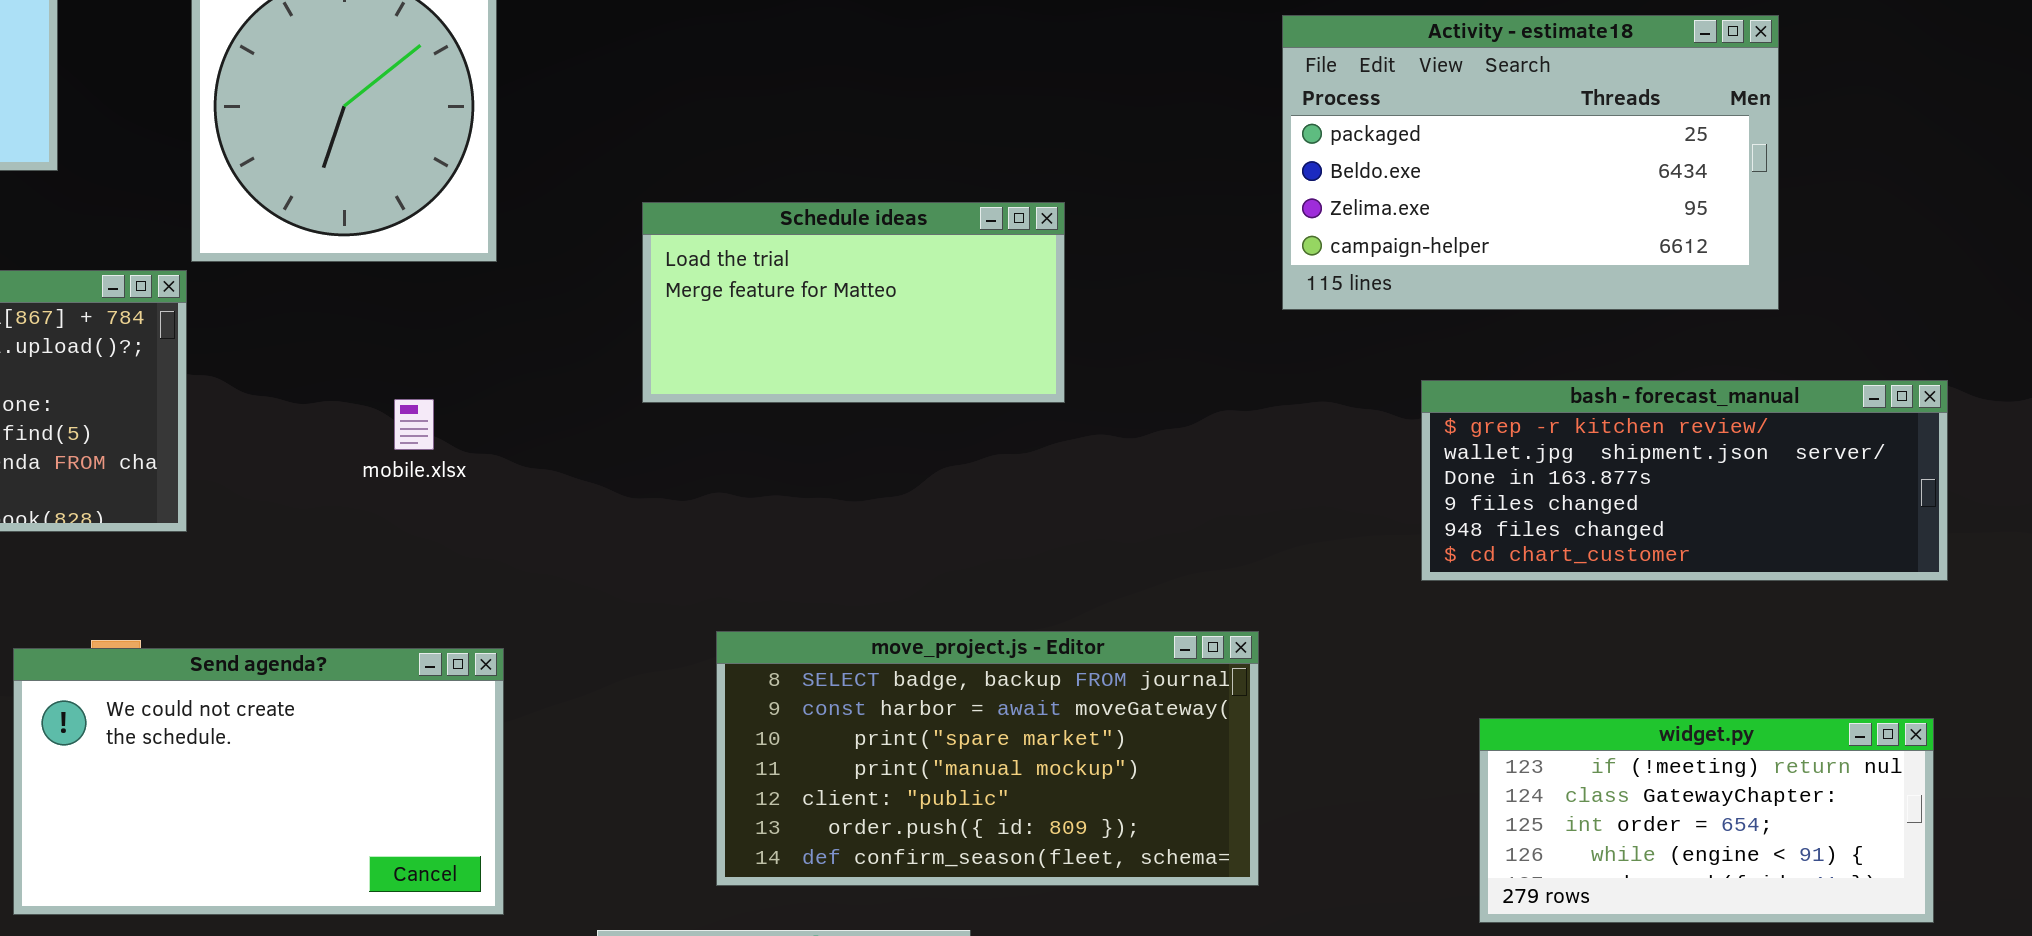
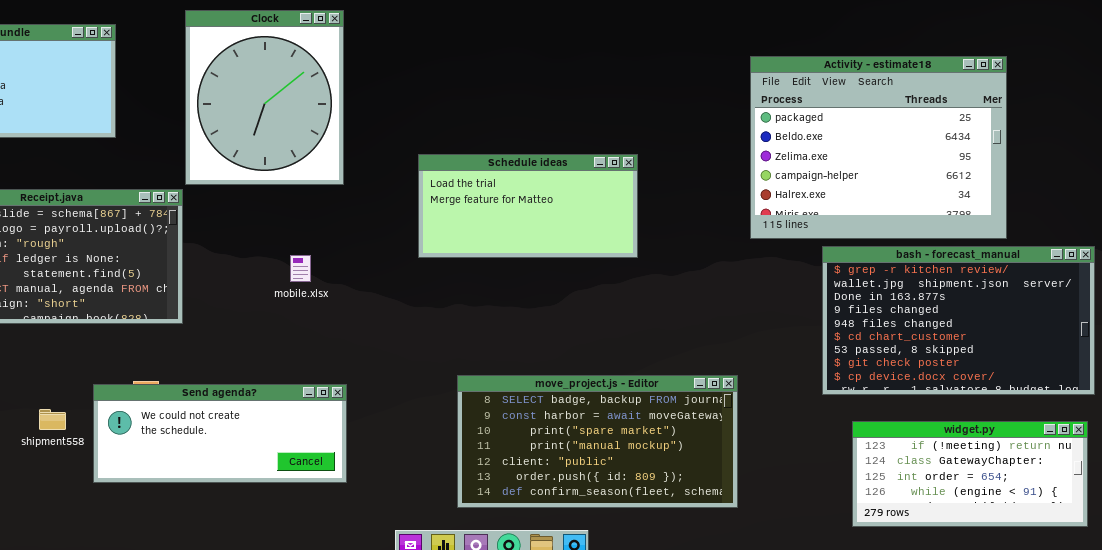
Activity - estimate18: [1282,15,1779,310] -> [750,56,1007,239], resized
bash - forecast_manual: [1421,380,1948,581] -> [822,246,1095,395], resized
Send agenda?: [13,648,504,915] -> [93,384,347,483], resized

